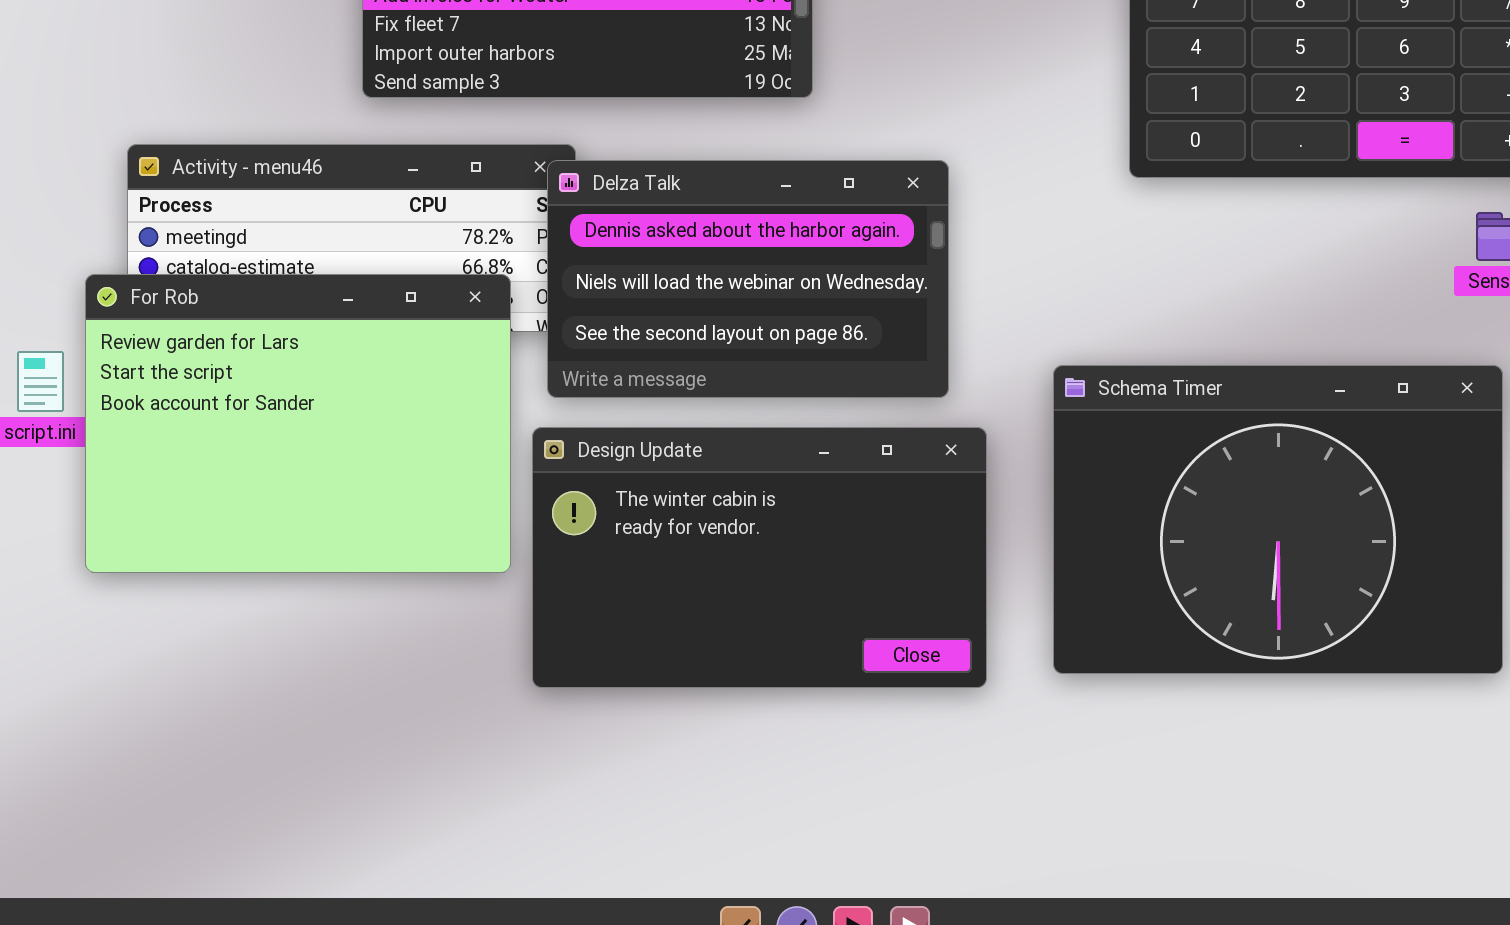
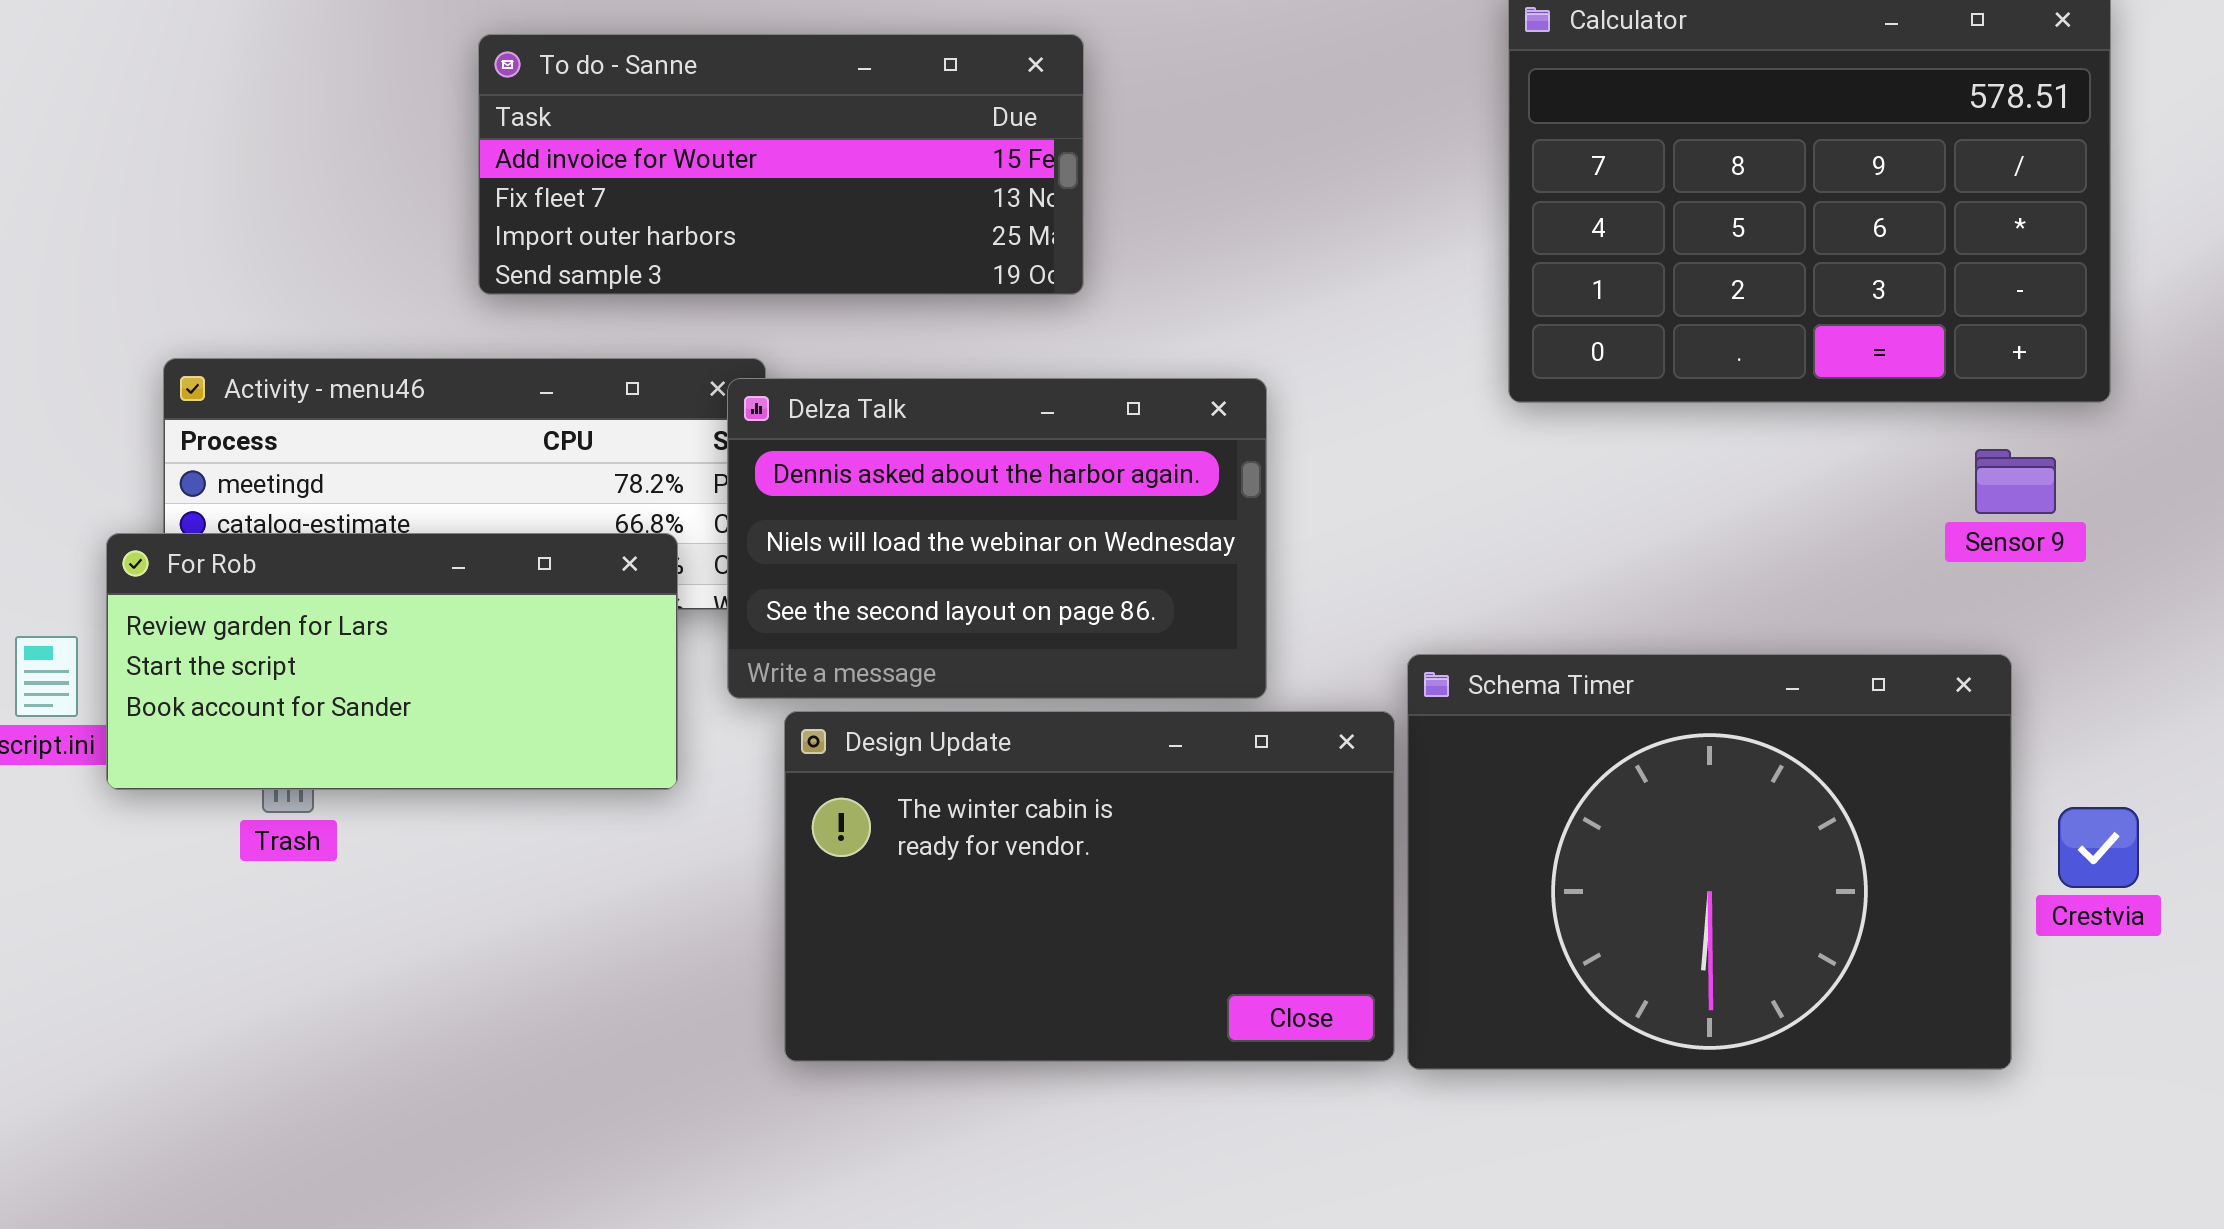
For Rob: [85,274,511,573] -> [106,533,678,790], resized
Design Update: [532,427,987,688] -> [784,711,1395,1062], moved

